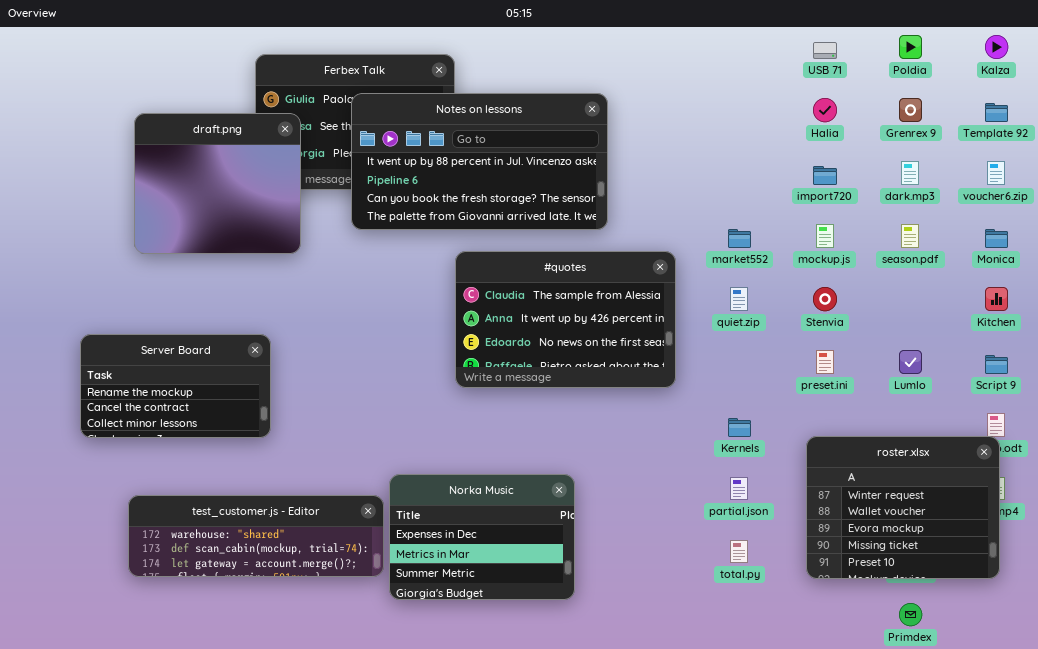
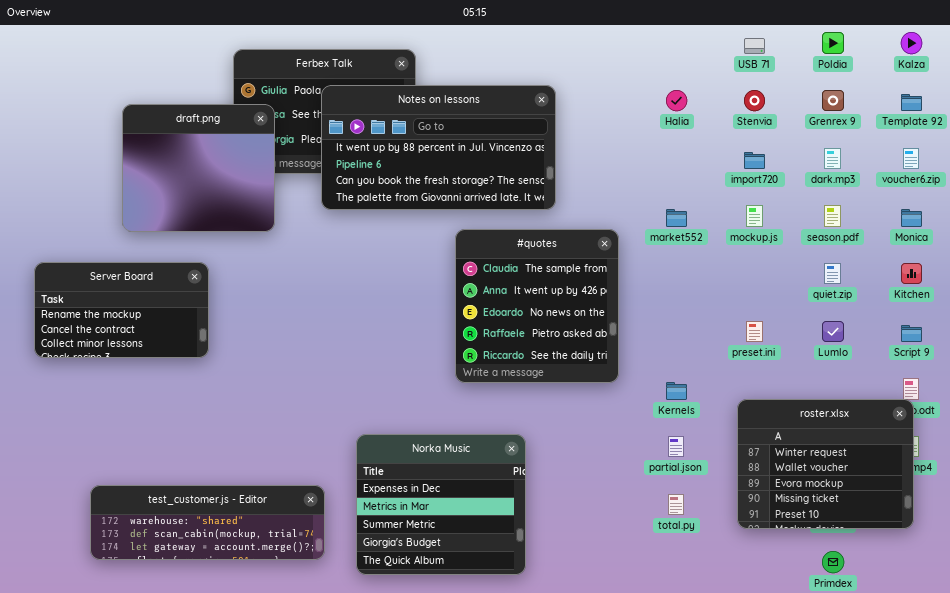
Halia: [813,98,837,122] -> [666,90,687,111], moved
#quotes: [455,251,676,388] -> [455,229,619,383], resized
quiet.zip: [730,287,748,311] -> [824,263,841,284], moved
Stenvia: [813,287,837,311] -> [744,90,765,111], moved
Server Board: [80,334,271,438] -> [34,262,209,358], moved
Norka Music: [389,474,575,600] -> [356,434,526,575], resized
test_customer.js - Editor: [128,495,384,577] -> [90,485,325,560], moved

